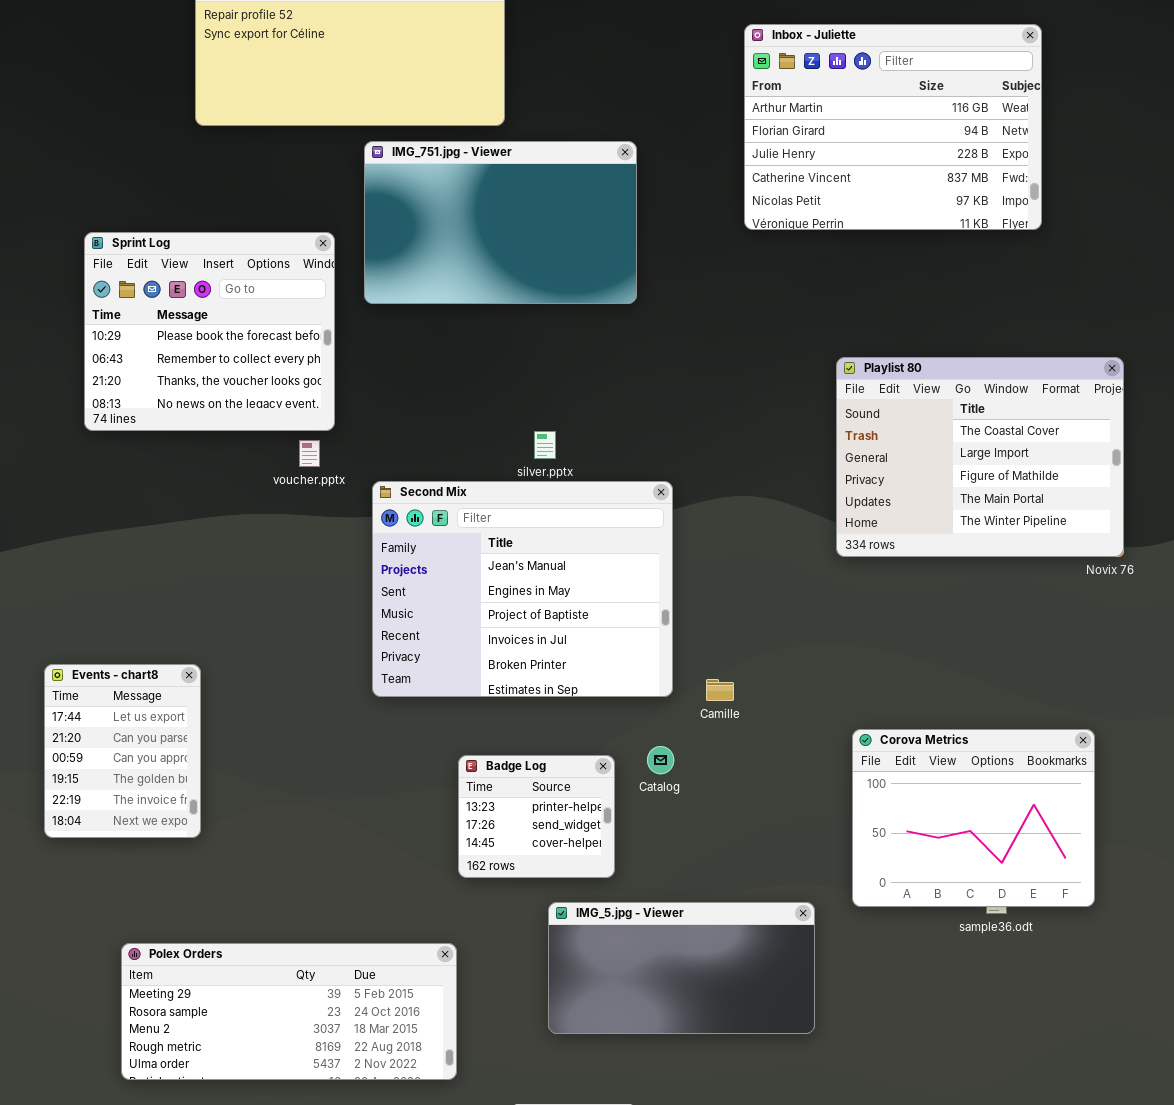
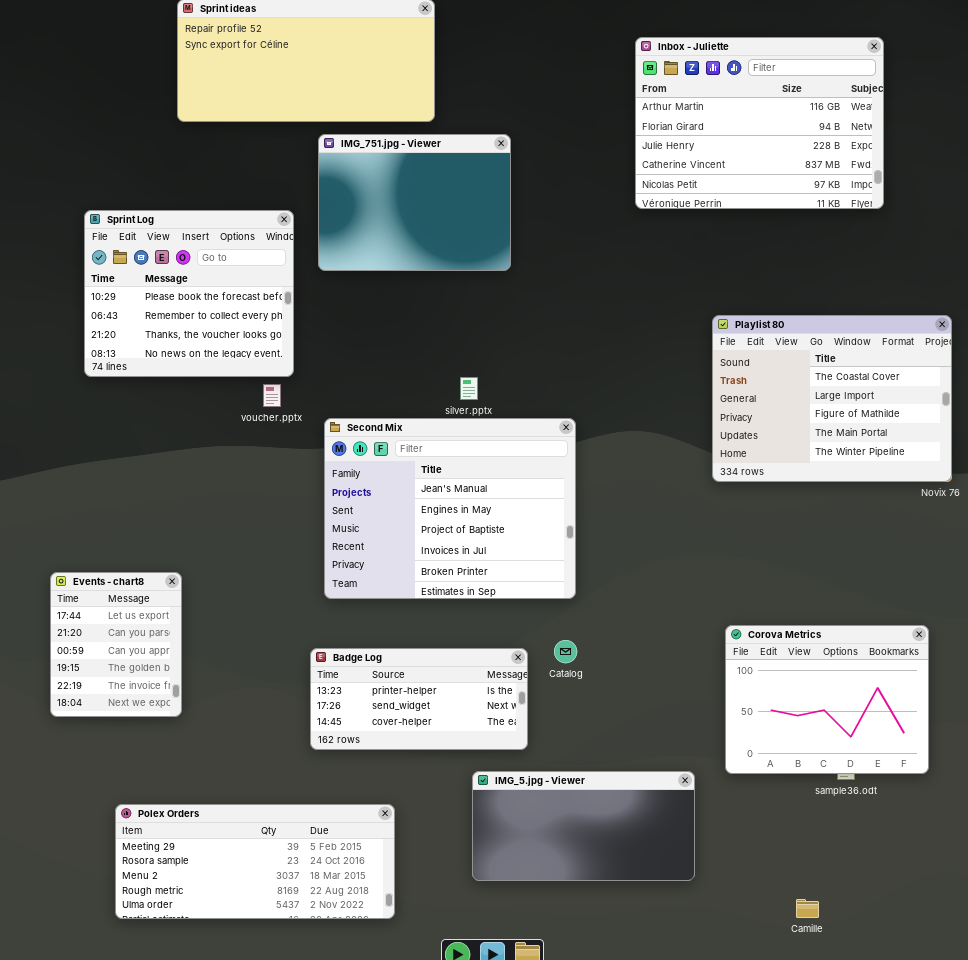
IMG_751.jpg - Viewer: [364,141,637,304] -> [318,134,511,271], resized
Camille: [706,679,734,701] -> [796,899,819,918], moved
Badge Log: [458,755,615,878] -> [310,648,528,750], resized

